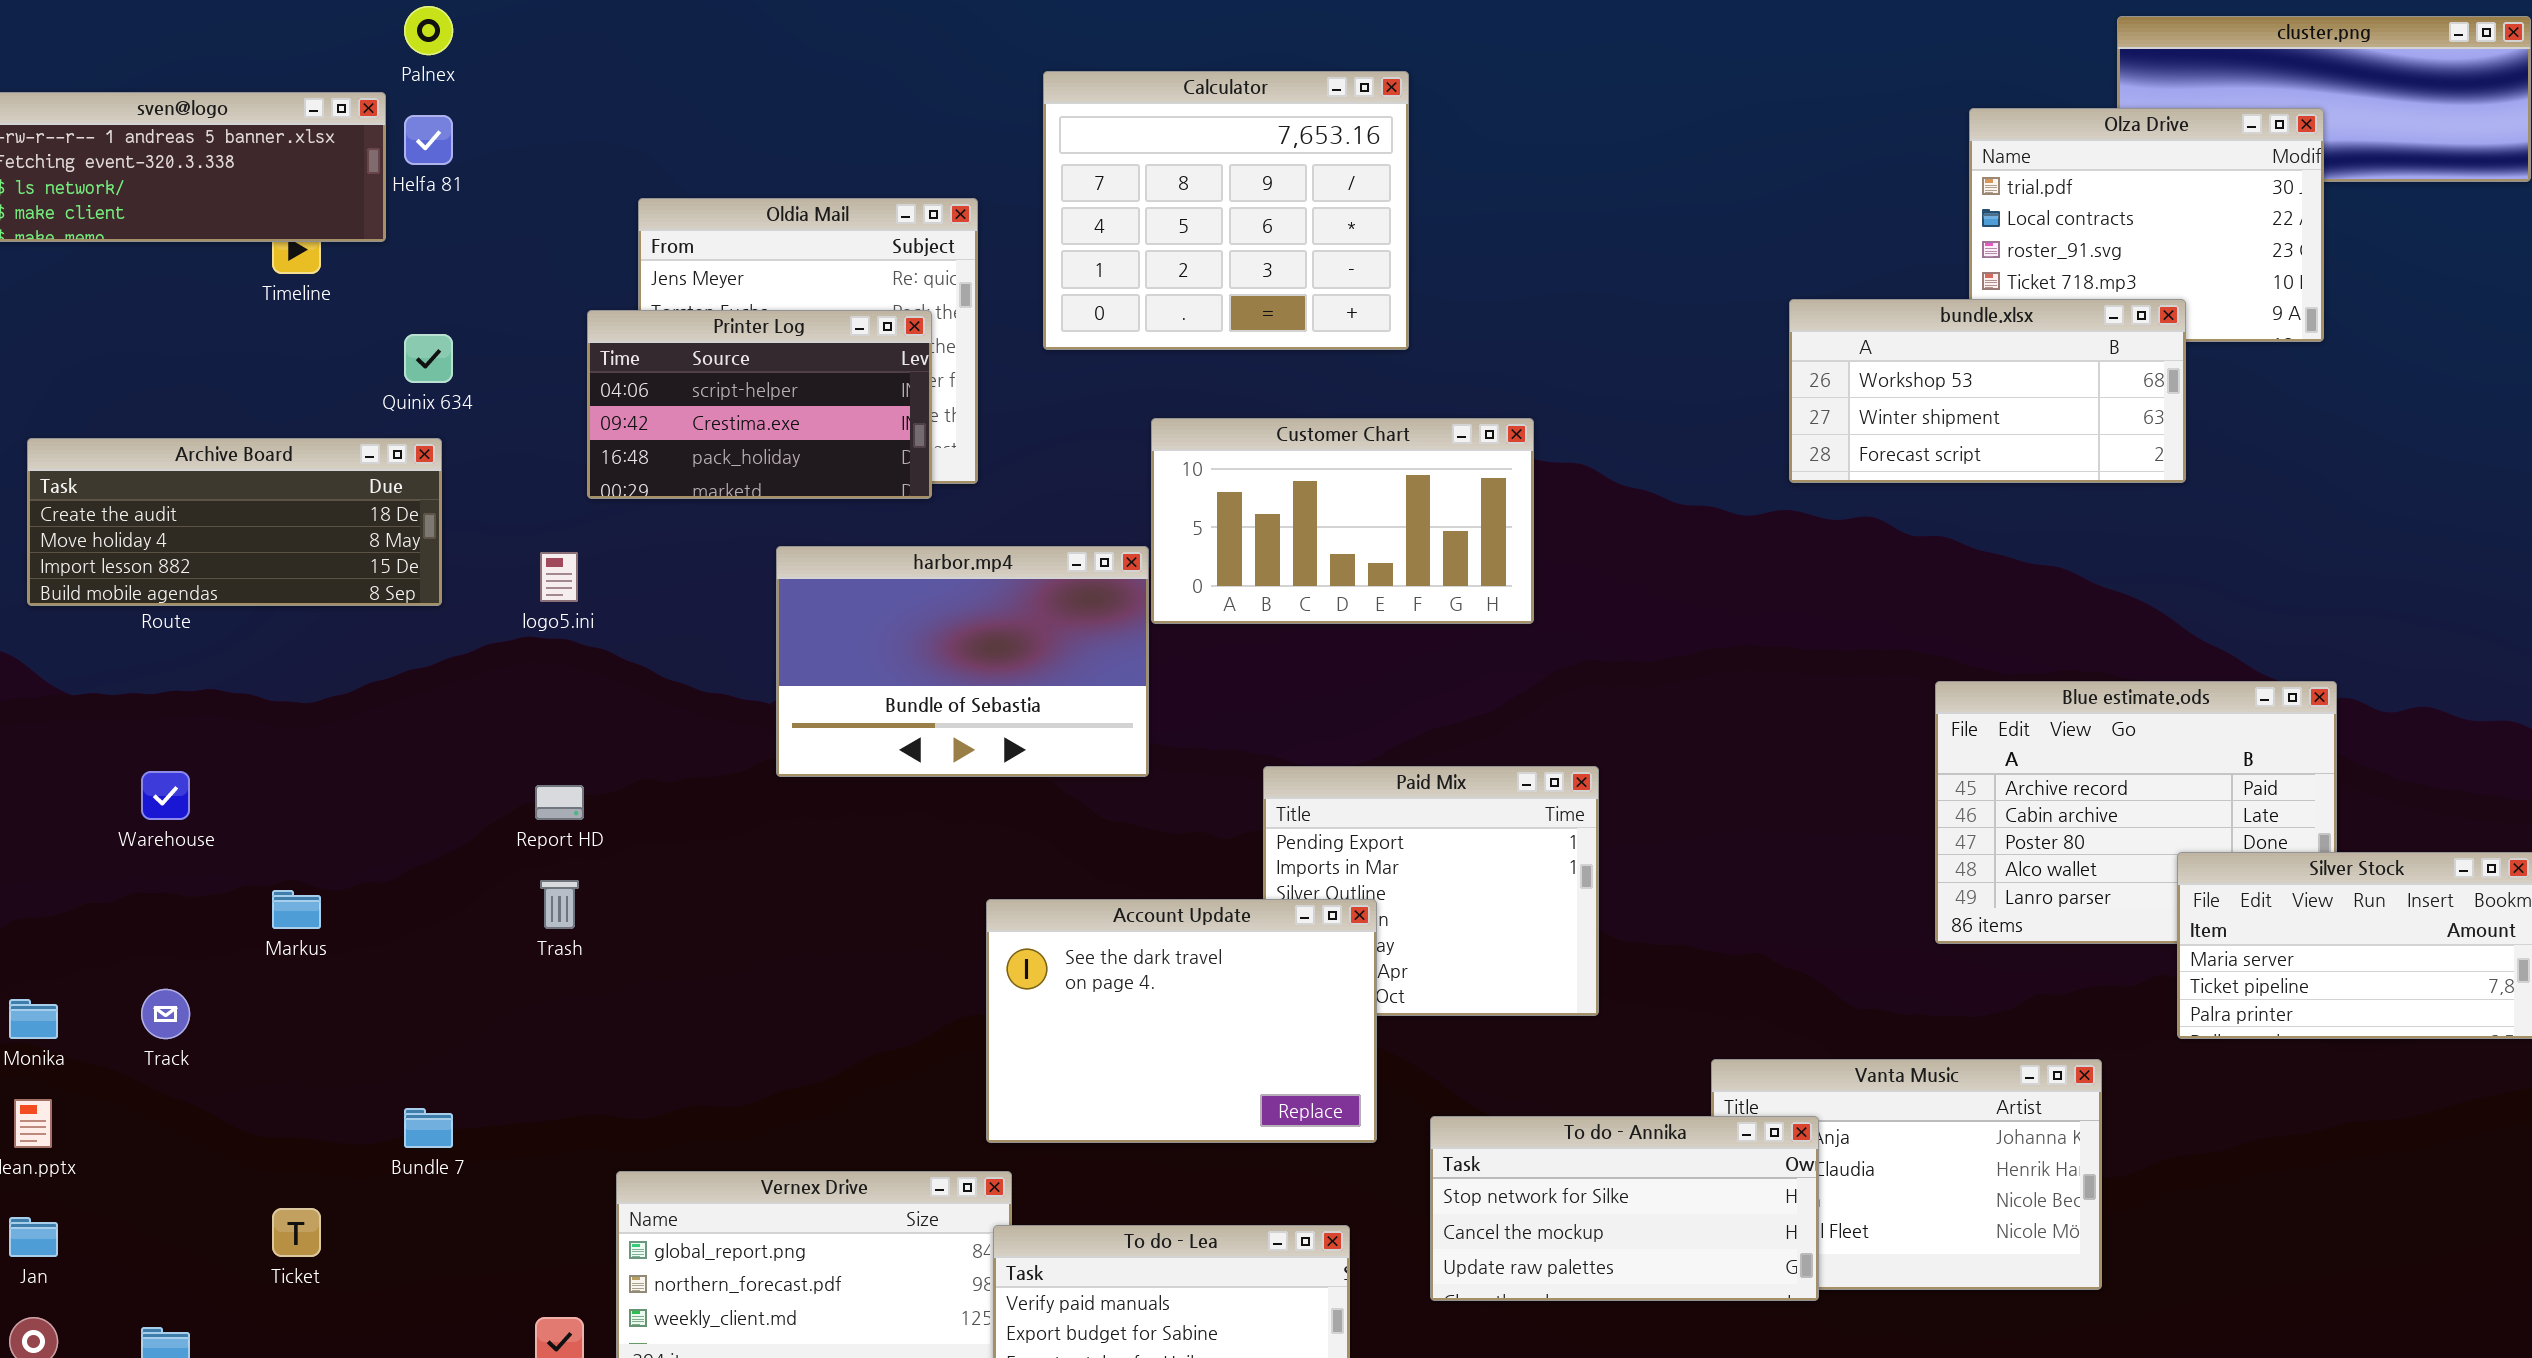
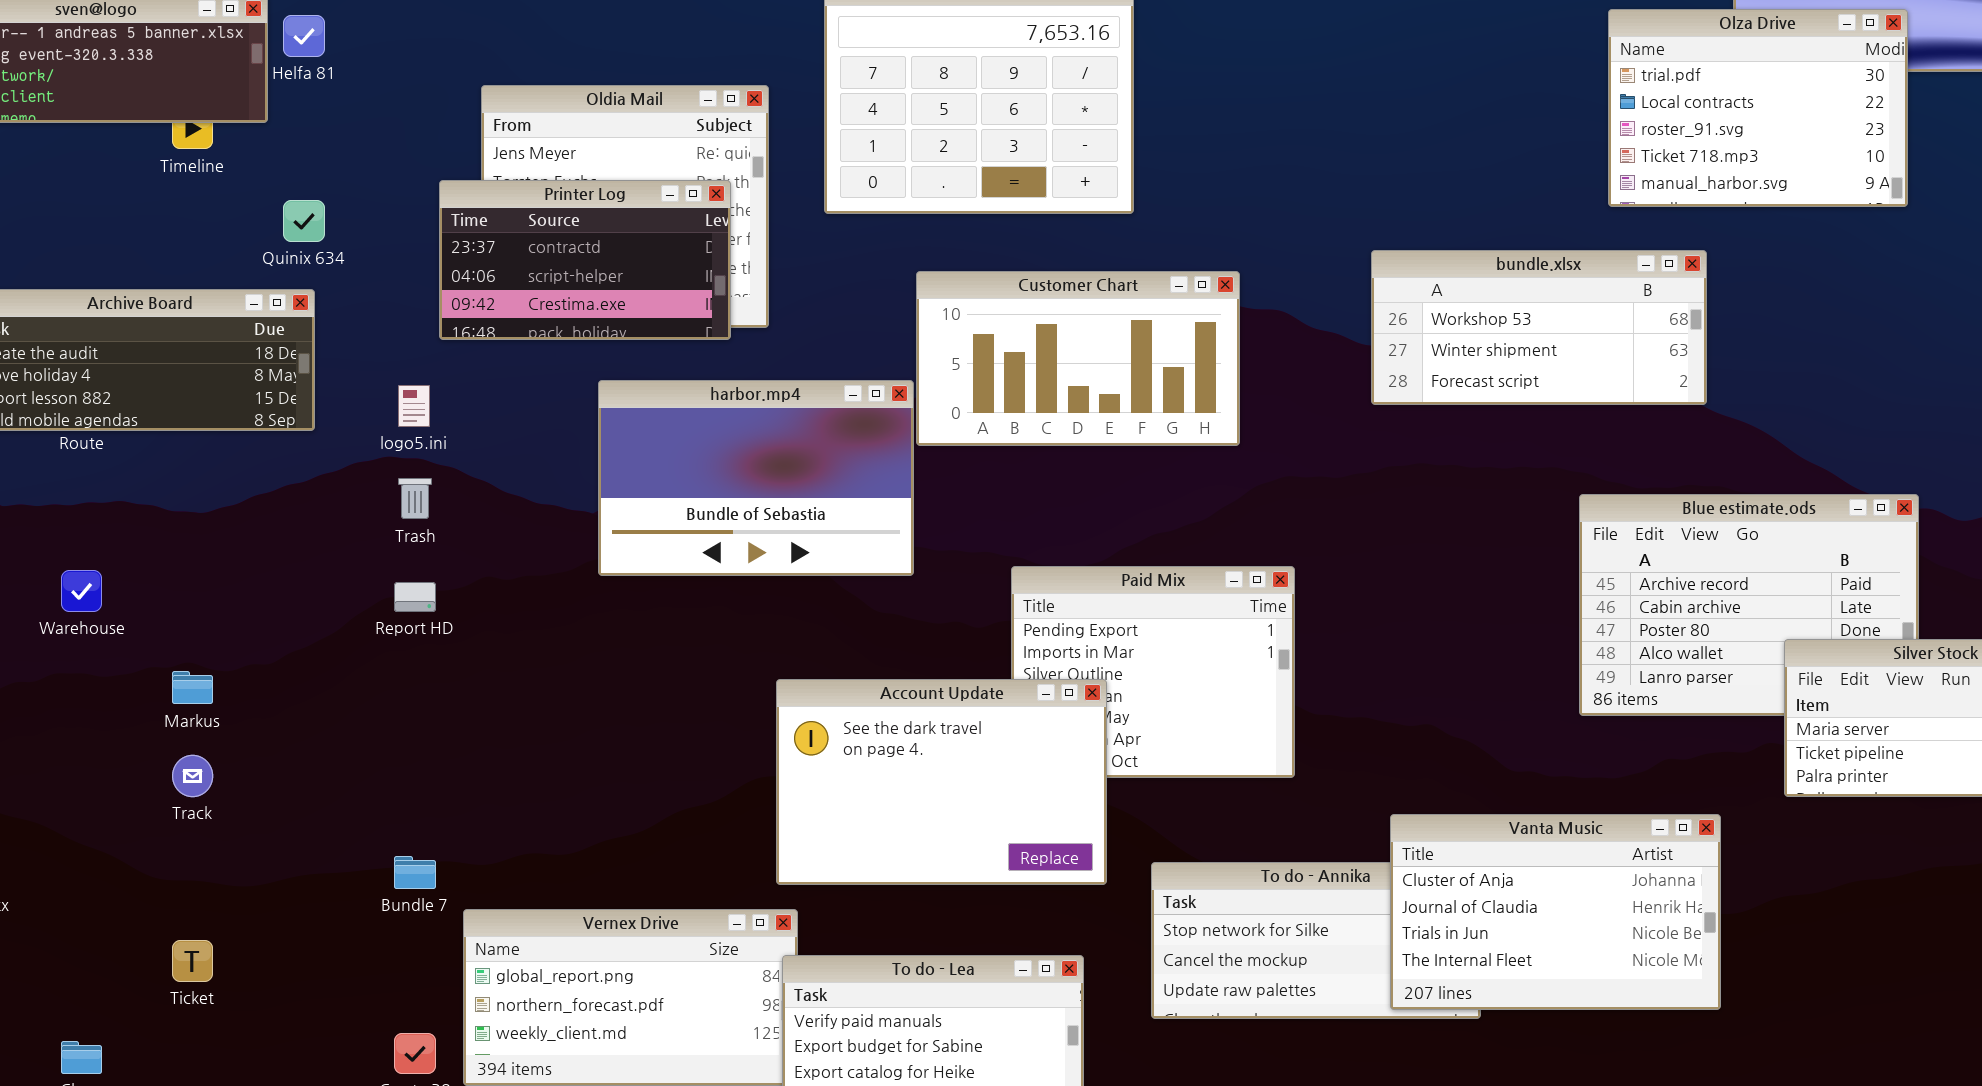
bundle.xlsx: [1789,299,2186,483] -> [1371,250,1707,405], moved
Printer Log: [587,310,932,499] -> [439,180,731,340], scrolled up 1 row
Trash: [540,880,579,929] -> [398,478,432,519], moved
Track: [141,989,190,1039] -> [172,755,213,797], moved
Vanta Music: [1711,1059,2102,1290] -> [1390,814,1721,1010], raised
Bundle 7: [404,1108,453,1148] -> [394,856,436,889], moved

